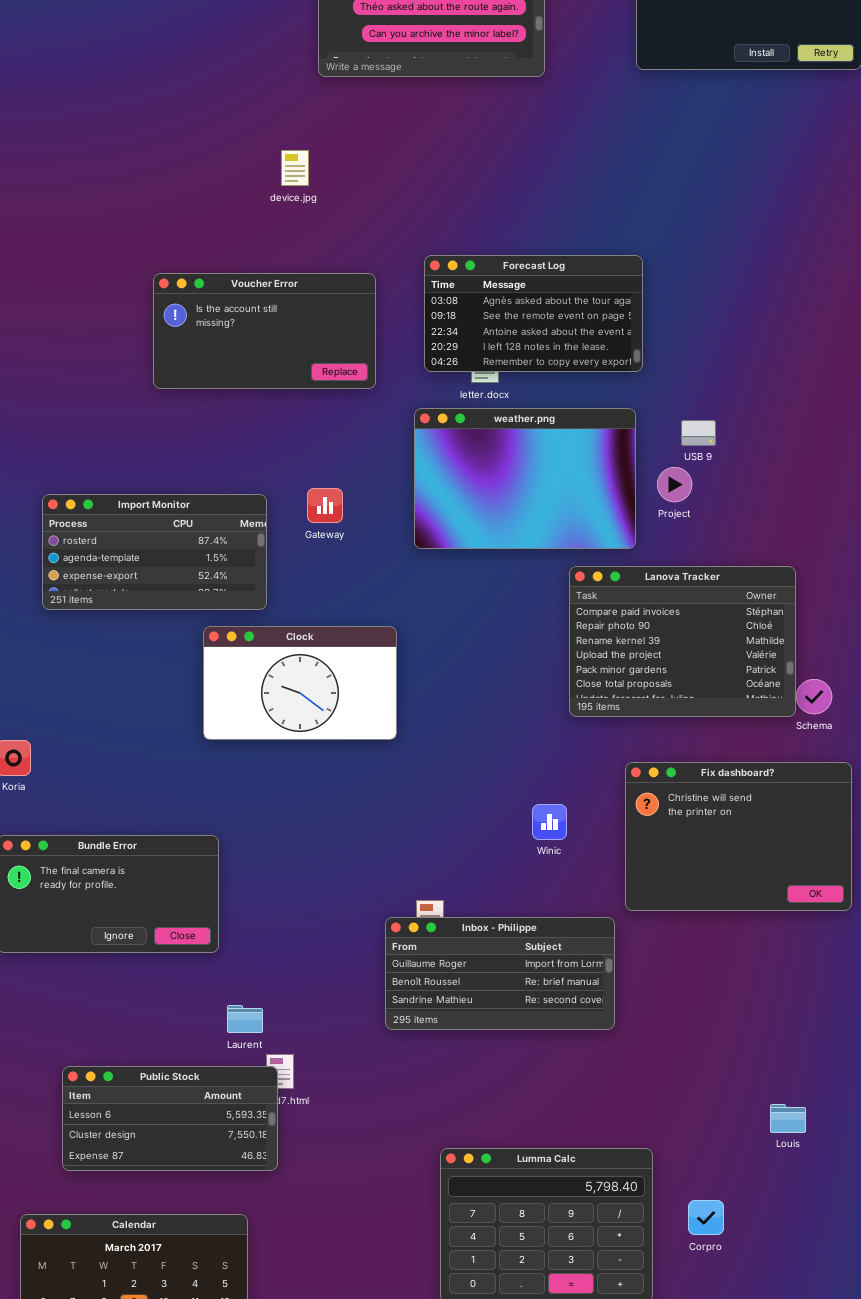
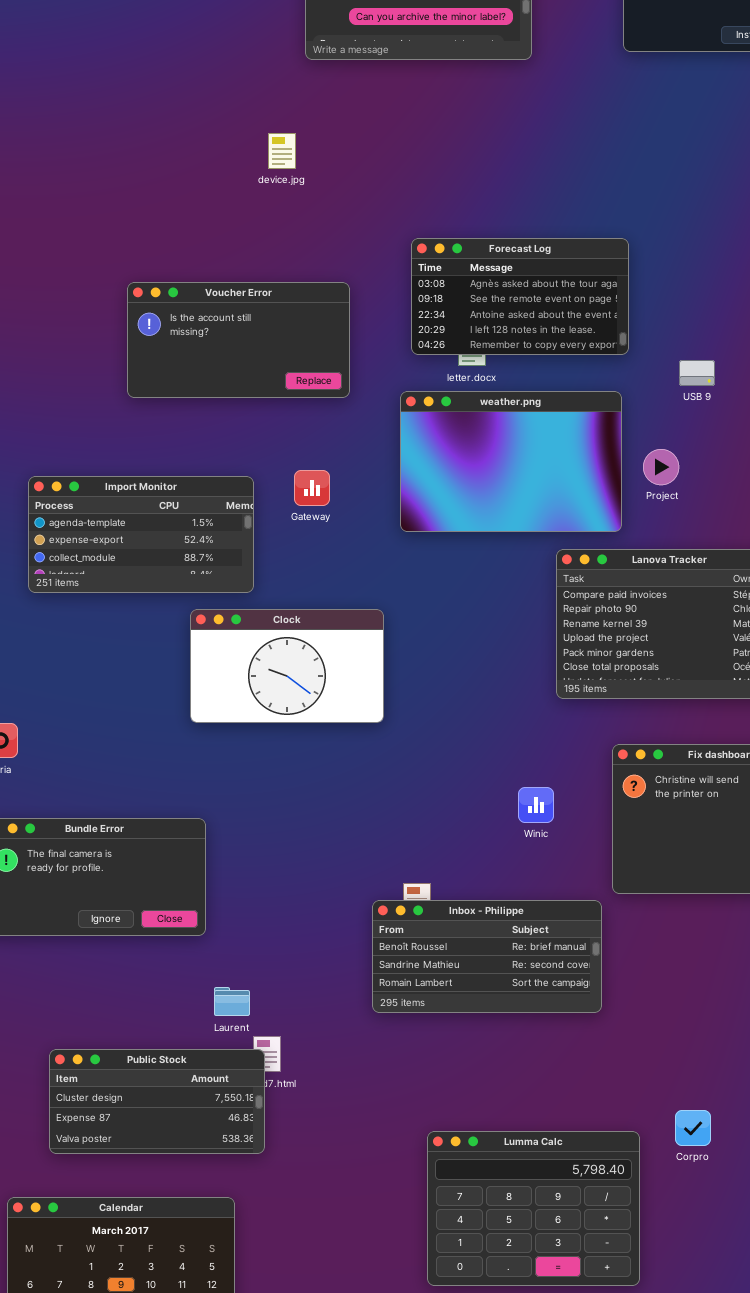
Voucher Error: [153,273,376,389] -> [127,282,350,398], moved
USB 9: [681,420,716,446] -> [679,360,715,386], moved
Import Monitor: [42,494,267,610] -> [28,476,254,593], scrolled down 1 row
Inbox - Philippe: [385,917,615,1030] -> [372,900,602,1013], scrolled down 1 row
Public Stock: [62,1066,278,1171] -> [49,1049,265,1154], scrolled down 1 row
Corpro: [688,1200,724,1235] -> [675,1110,711,1146], moved

